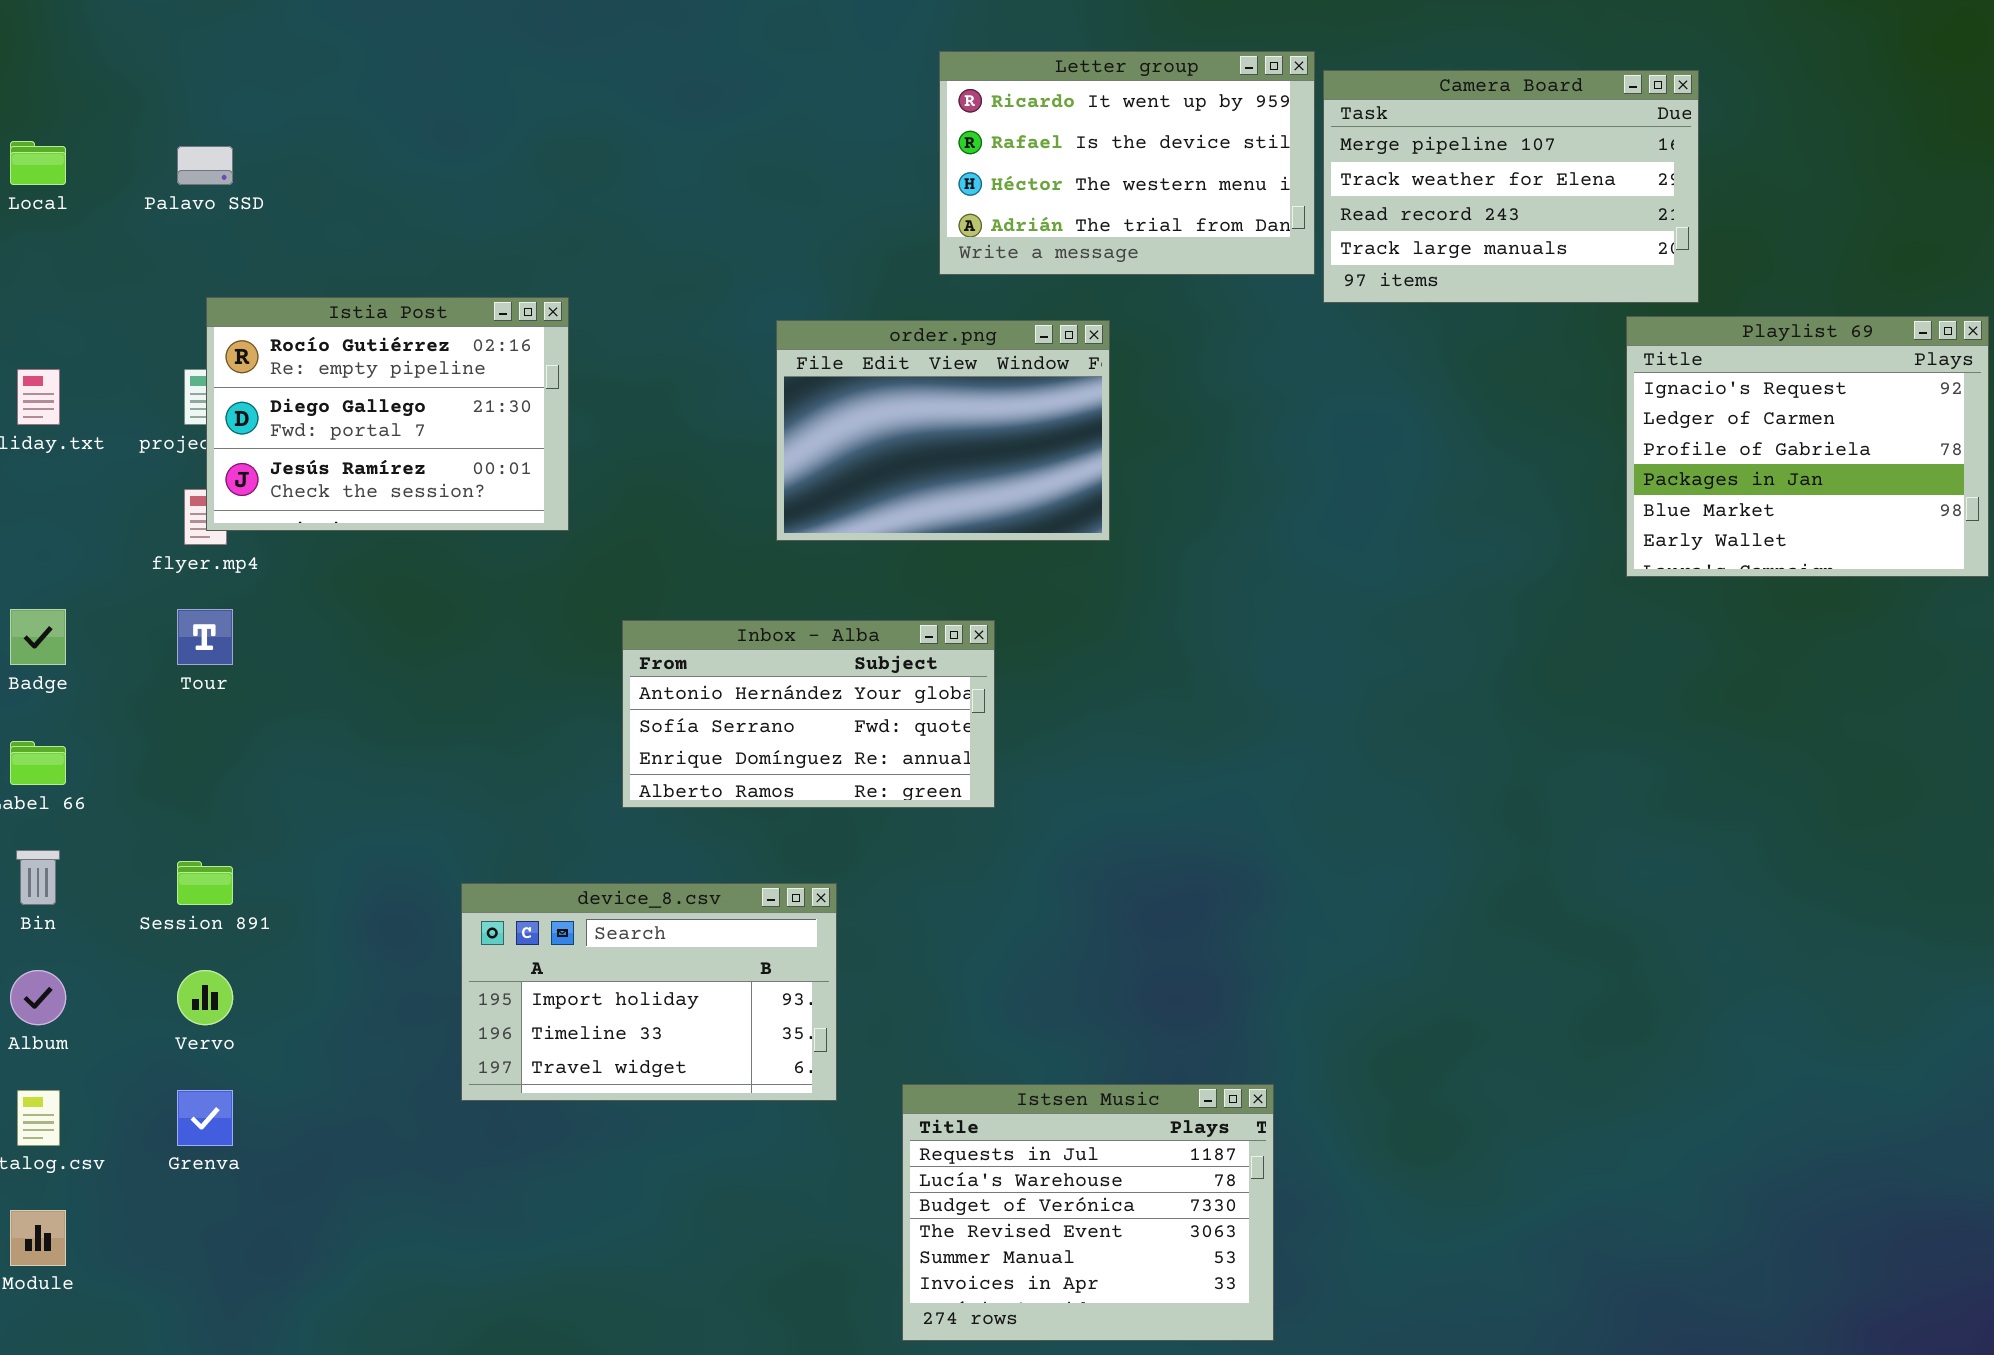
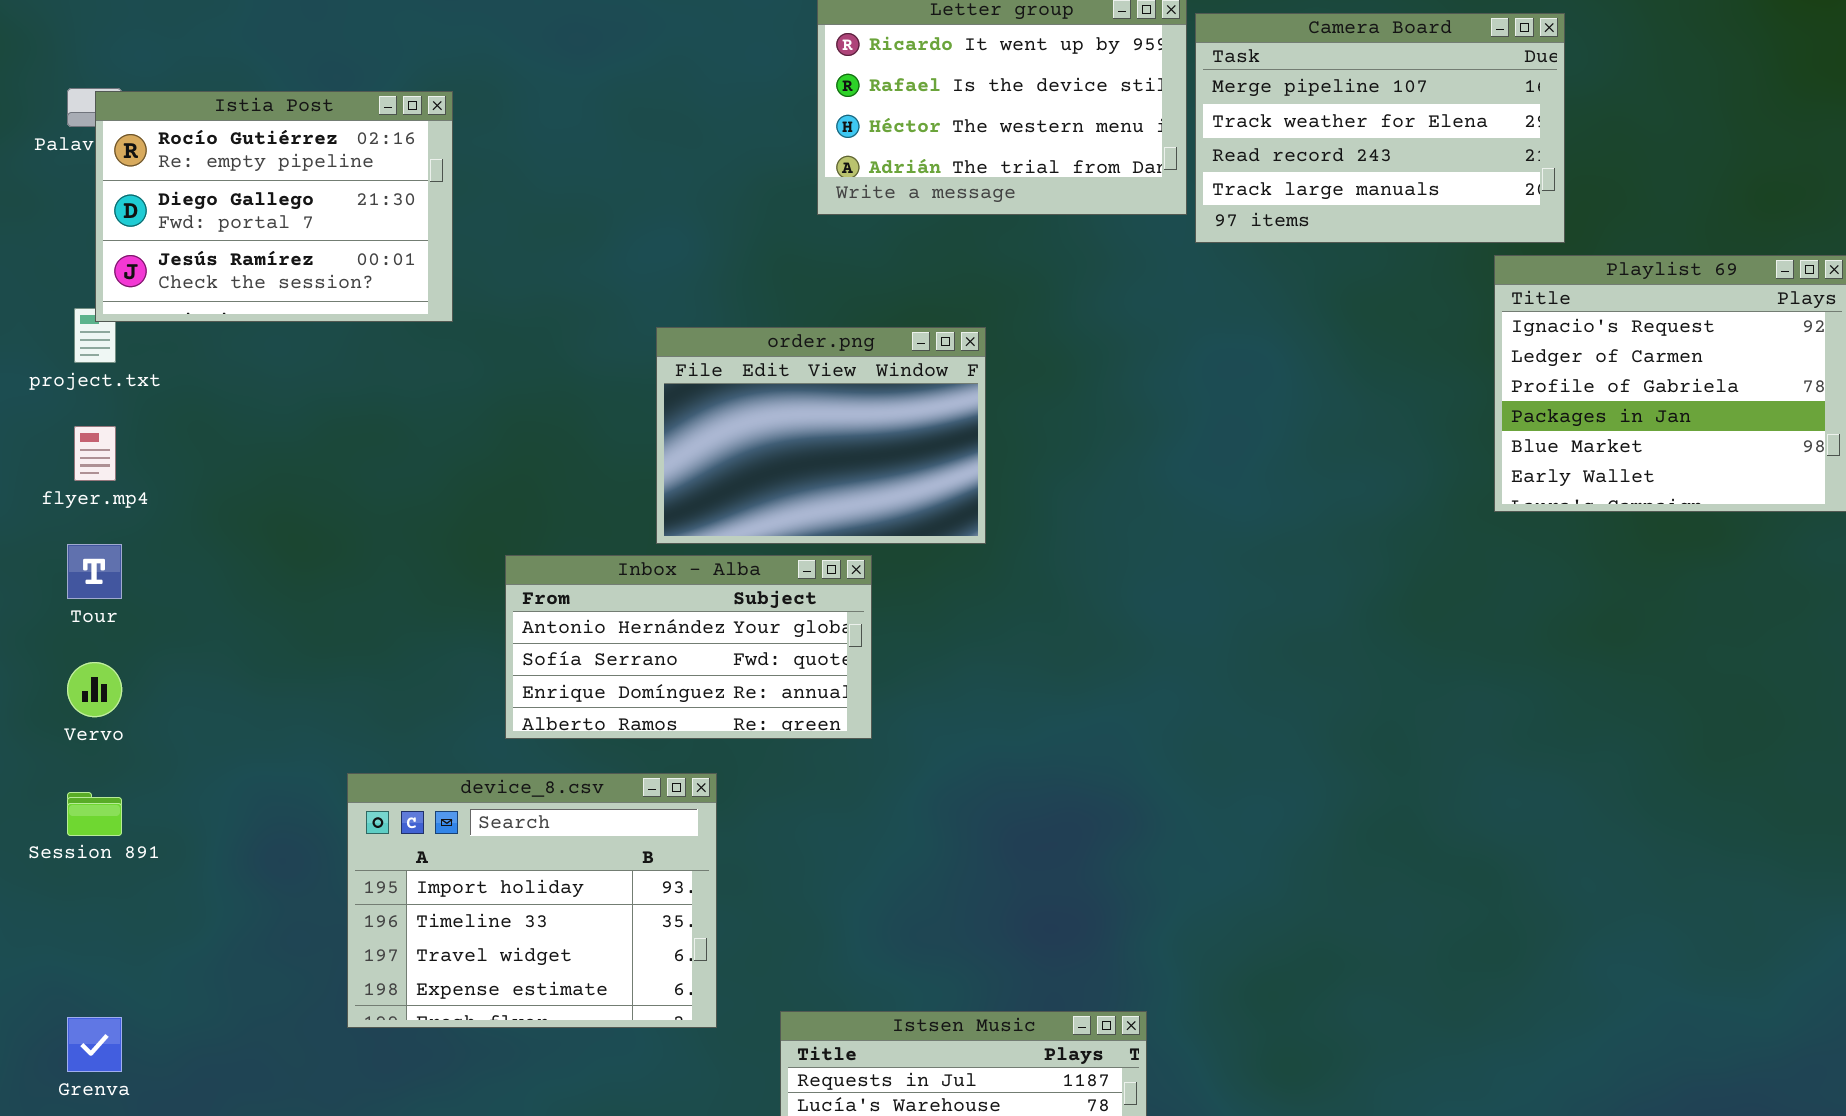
Istia Post: [206,297,569,531] -> [95,91,453,322], moved
order.png: [776,320,1110,541] -> [656,327,986,544], moved
device_8.csv: [461,883,837,1101] -> [347,773,717,1028], resized
Vervo: [177,970,233,1025] -> [67,662,122,717], moved

